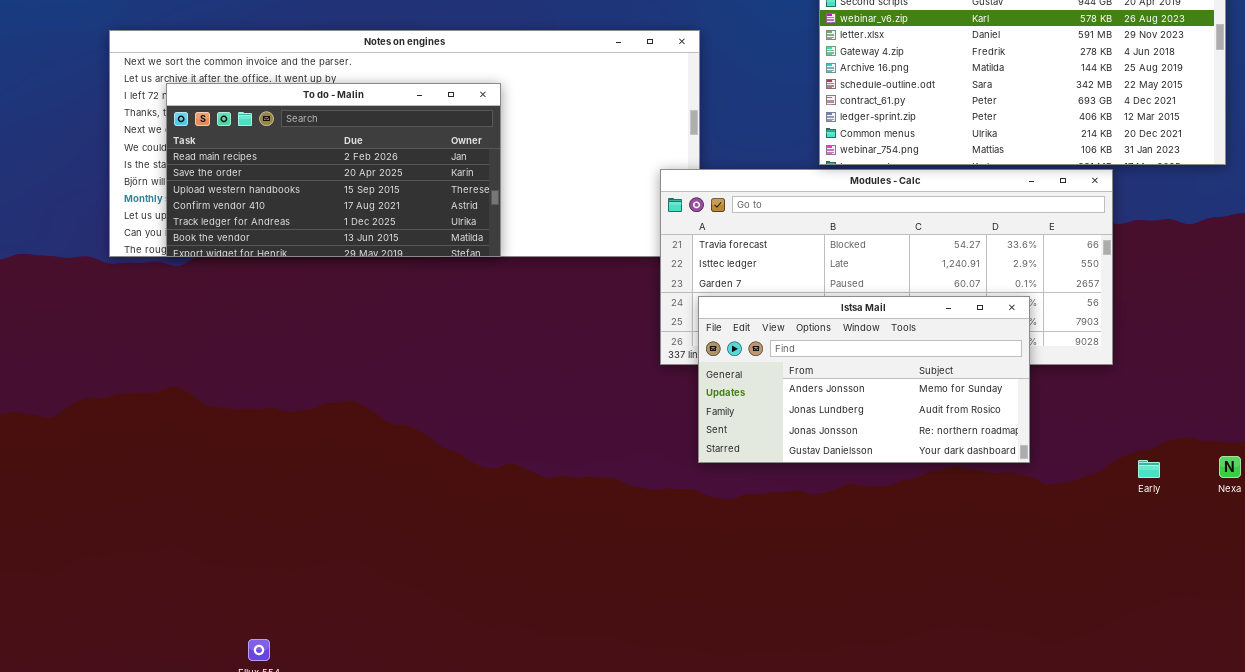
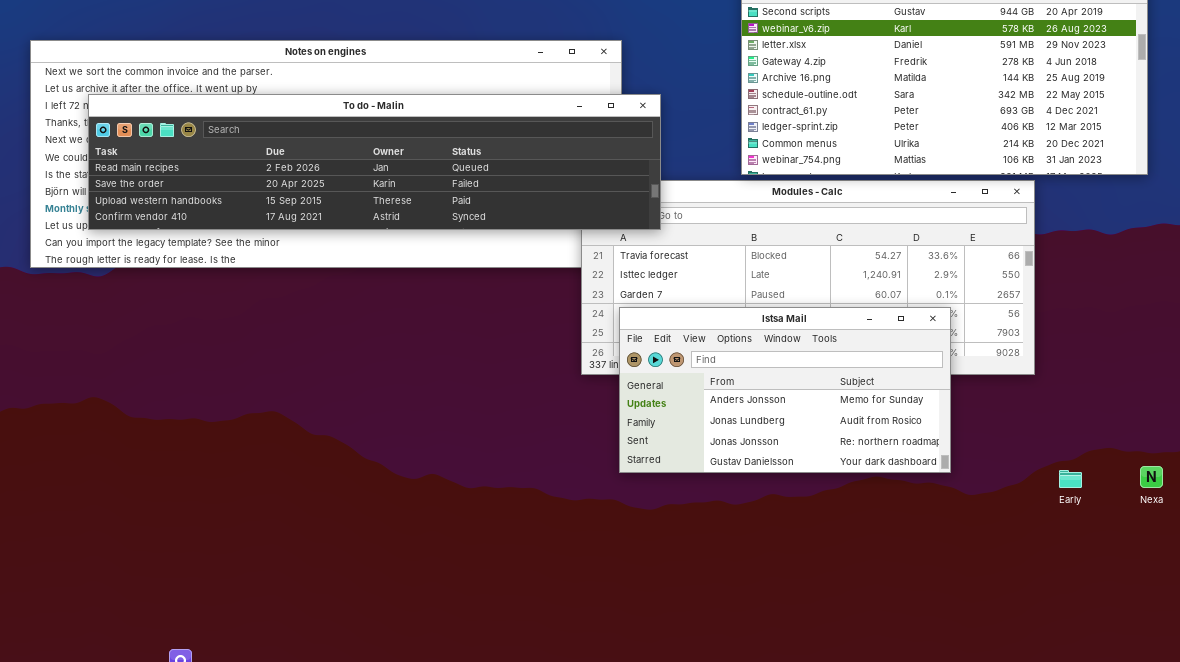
To do - Malin: [166,83,501,257] -> [88,94,661,230], resized

